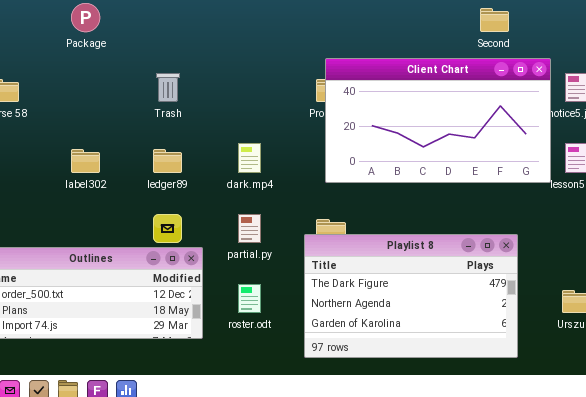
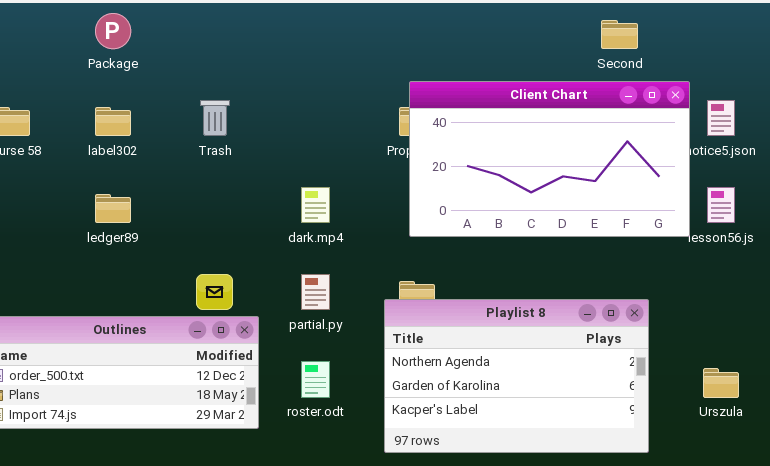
label302: [71,149,100,173] -> [95,107,131,136], moved
ledger89: [153,149,182,173] -> [95,194,131,223], moved
Playlist 8: [304,234,518,358] -> [384,299,649,453], scrolled down 1 row

